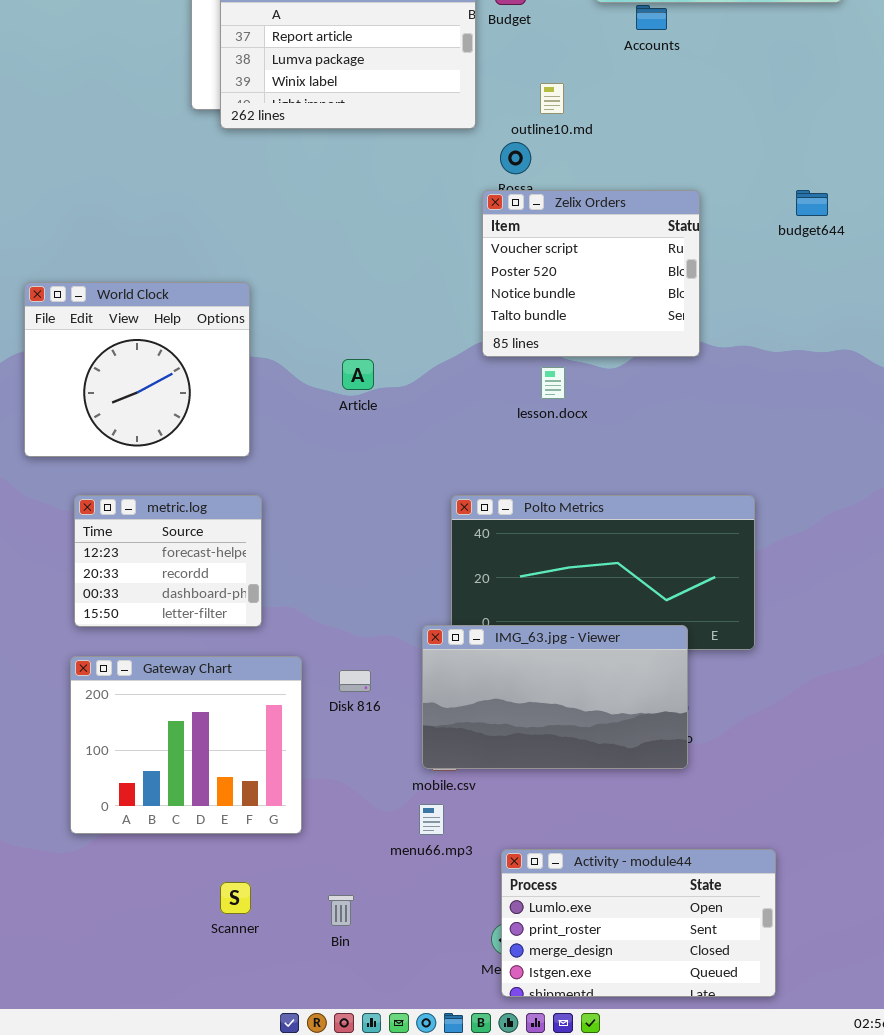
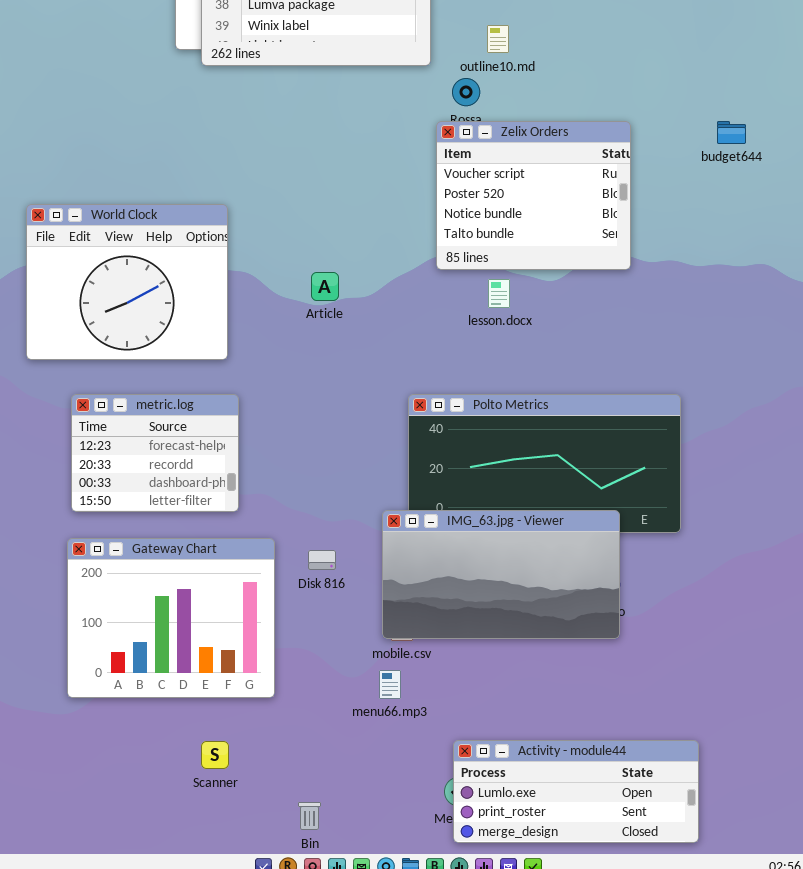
Activity - module44: [501,849,776,997] -> [453,740,699,843], resized
Bin: [328,895,354,926] -> [298,802,321,830], moved

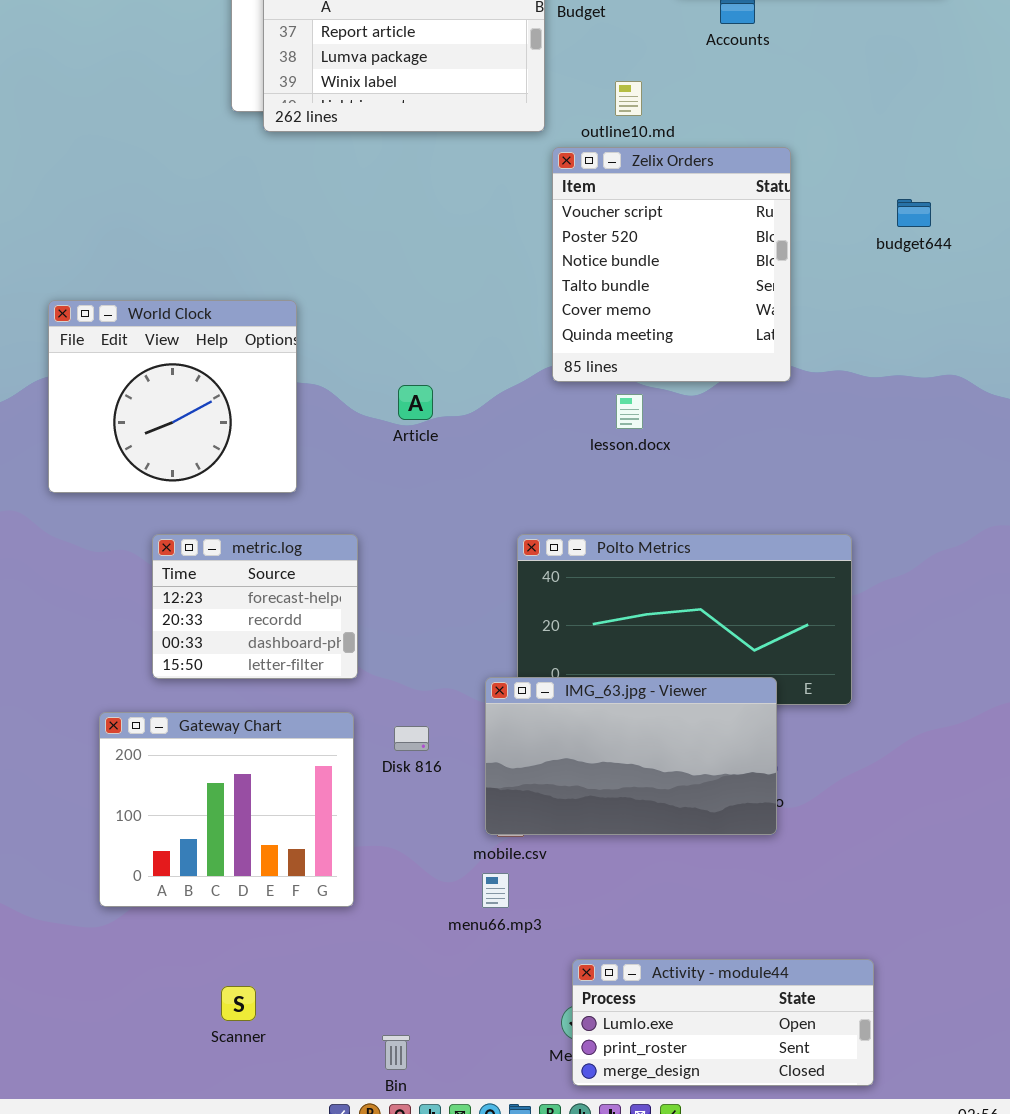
Zelix Orders: [436,121,631,270] -> [552,147,791,382], resized
metric.log: [71,394,239,512] -> [152,534,358,679], moved
Scanner: [201,741,229,769] -> [221,986,256,1021], moved

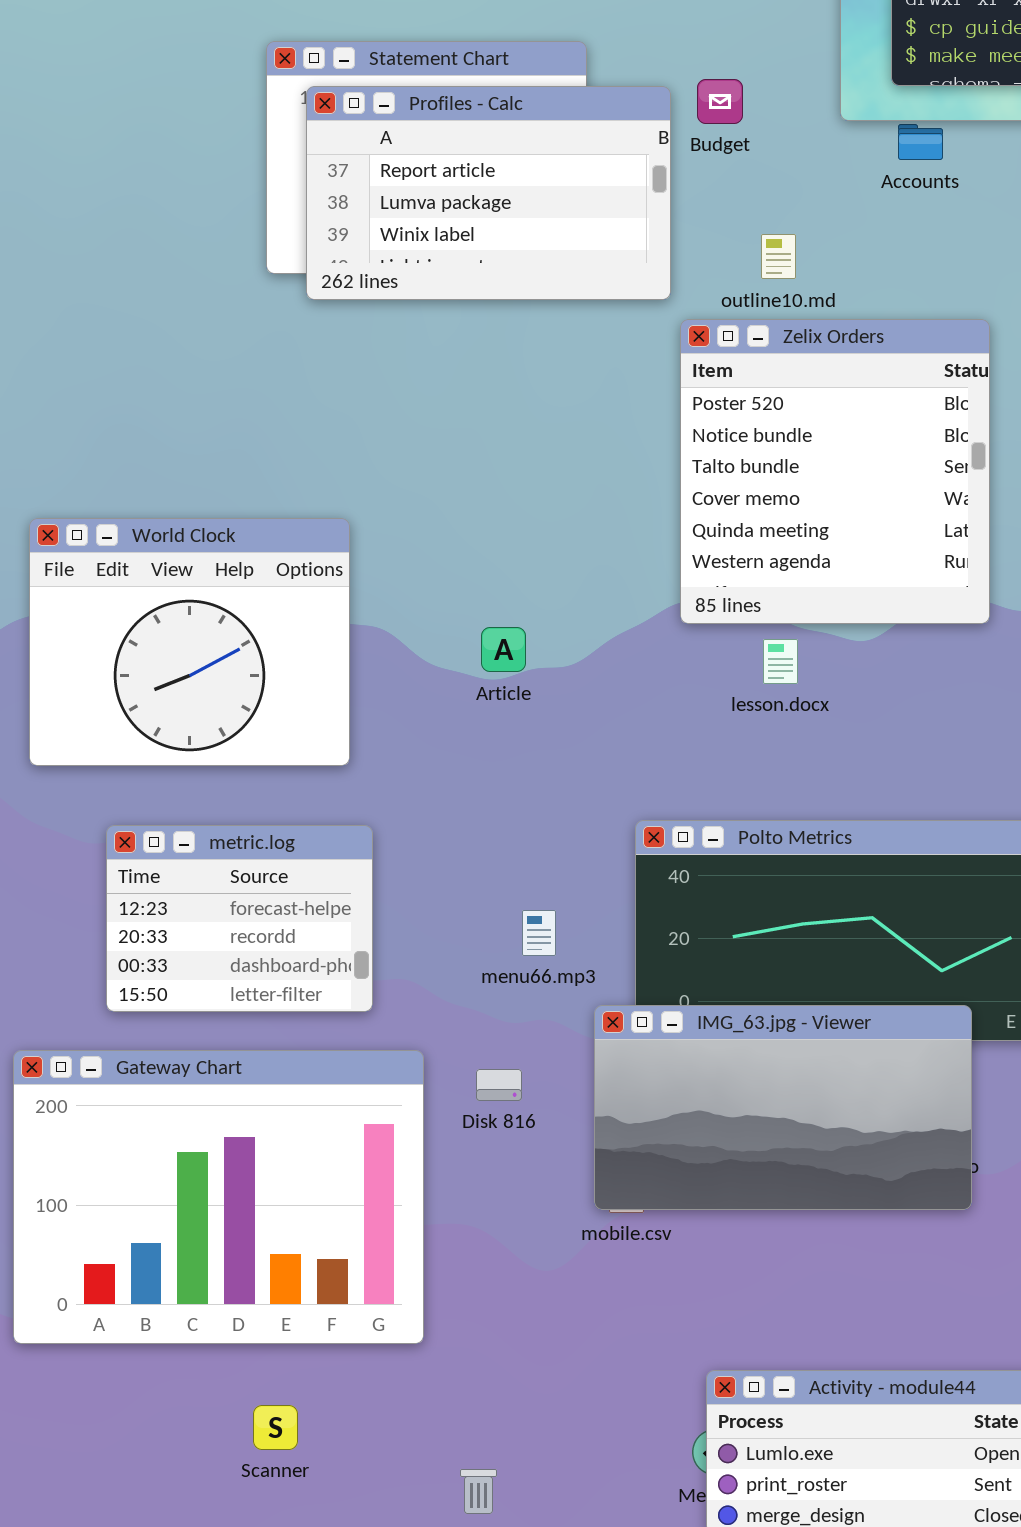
Zelix Orders: [552,147,791,382] -> [680,319,990,624], scrolled down 1 row
metric.log: [152,534,358,679] -> [106,825,373,1012], moved
Gateway Chart: [99,712,354,907] -> [13,1050,424,1344], resized
menu66.mp3: [482,873,509,908] -> [522,910,556,956], moved

